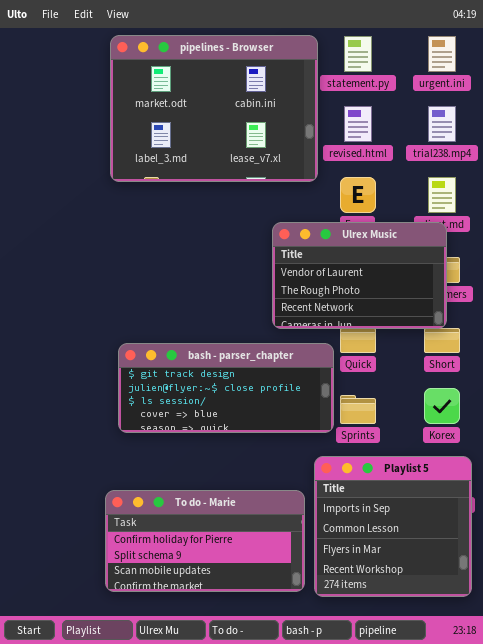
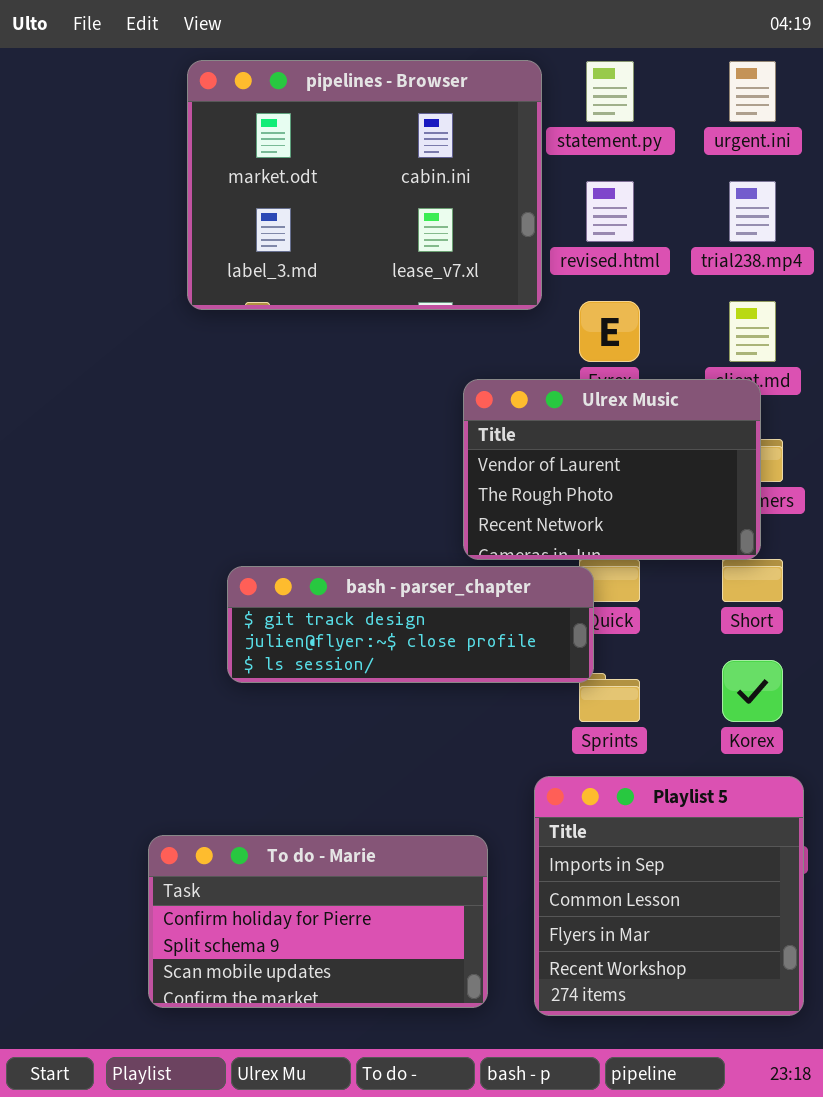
bash - parser_chapter: [118,343,334,433] -> [227,566,594,683], moved, resized
To do - Marie: [105,490,305,592] -> [148,835,488,1008], moved

